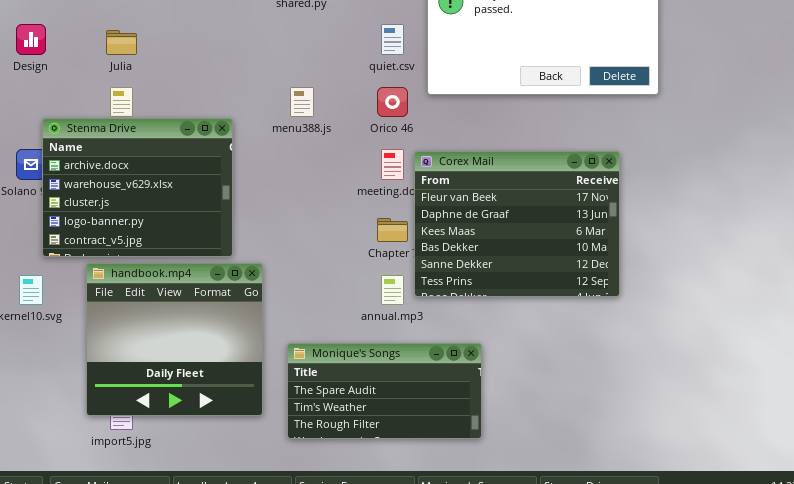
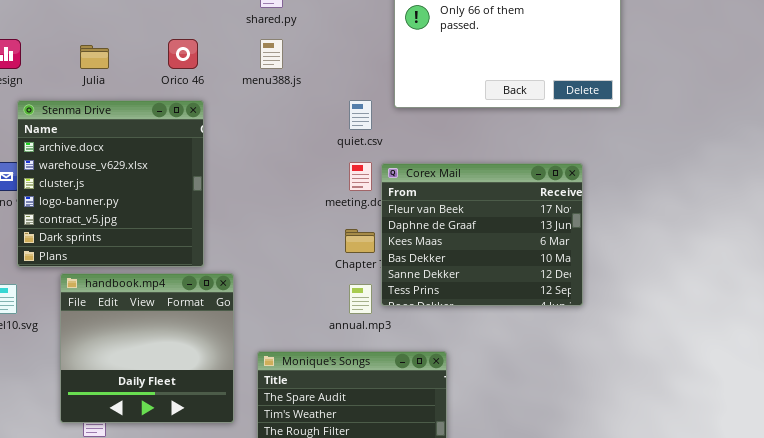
quiet.csv: [381,24,404,55] -> [349,100,372,130], moved
menu388.js: [290,87,314,117] -> [260,39,283,69], moved
Orico 46: [377,87,408,117] -> [168,39,198,69], moved
Stenma Drive: [42,118,233,257] -> [17,100,204,267], resized

